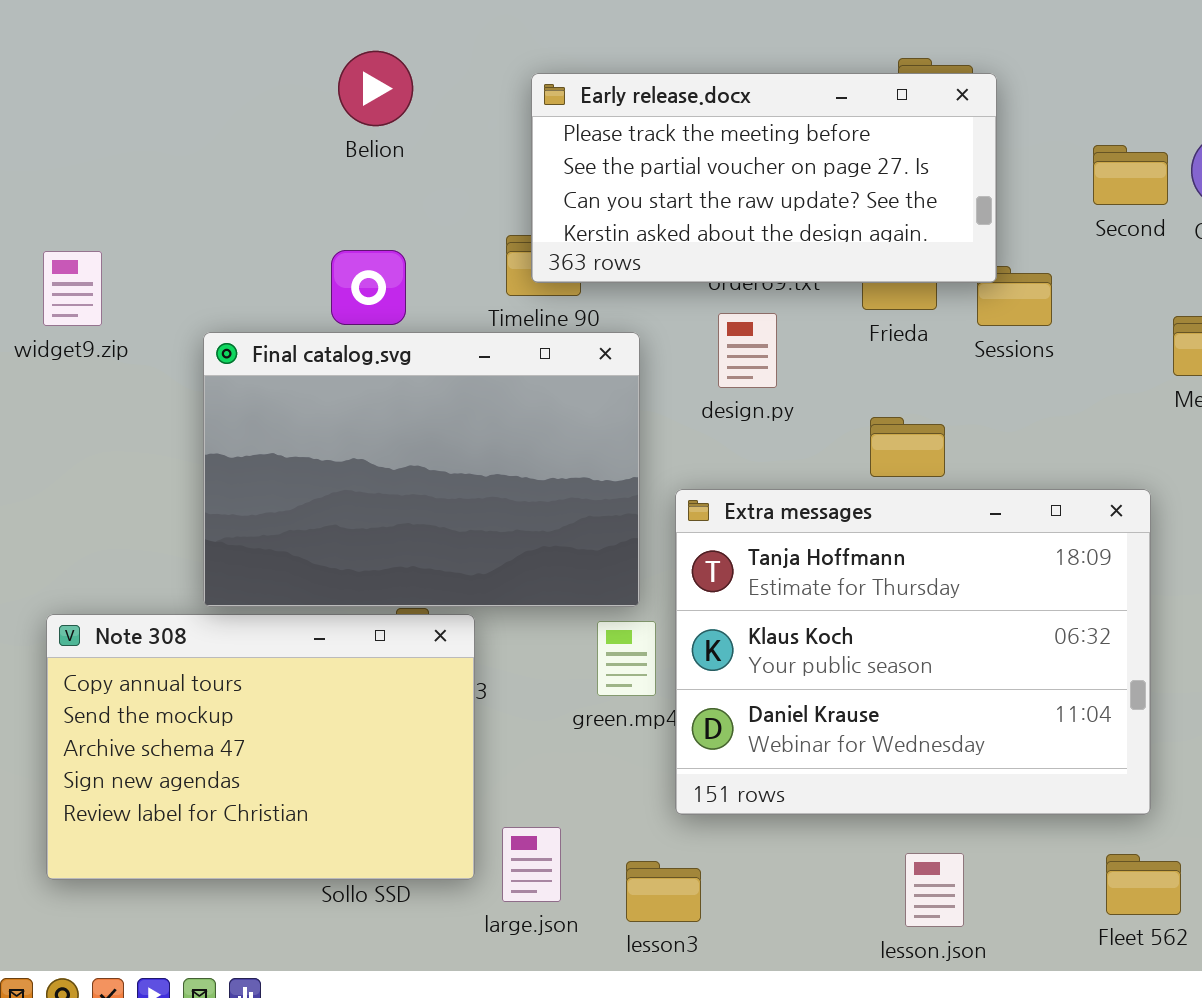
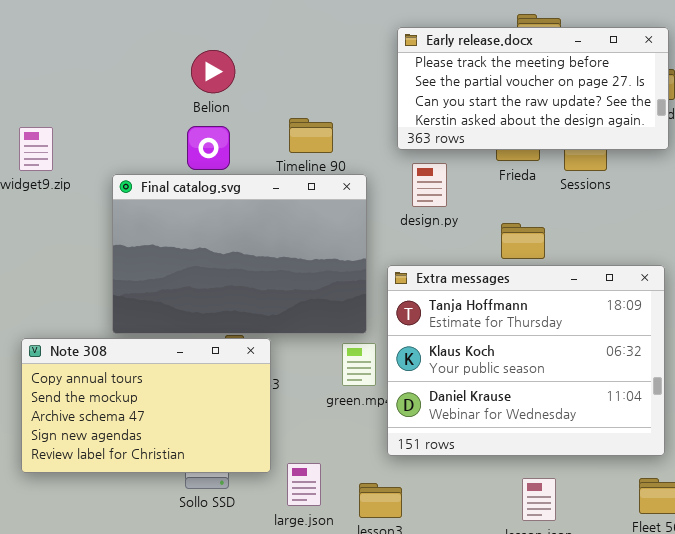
Belion: [338,51,413,126] -> [191,50,235,93], moved
Early release.docx: [531,73,997,283] -> [397,27,669,150], moved
Note 308: [46,614,475,880] -> [21,338,271,473], resized

